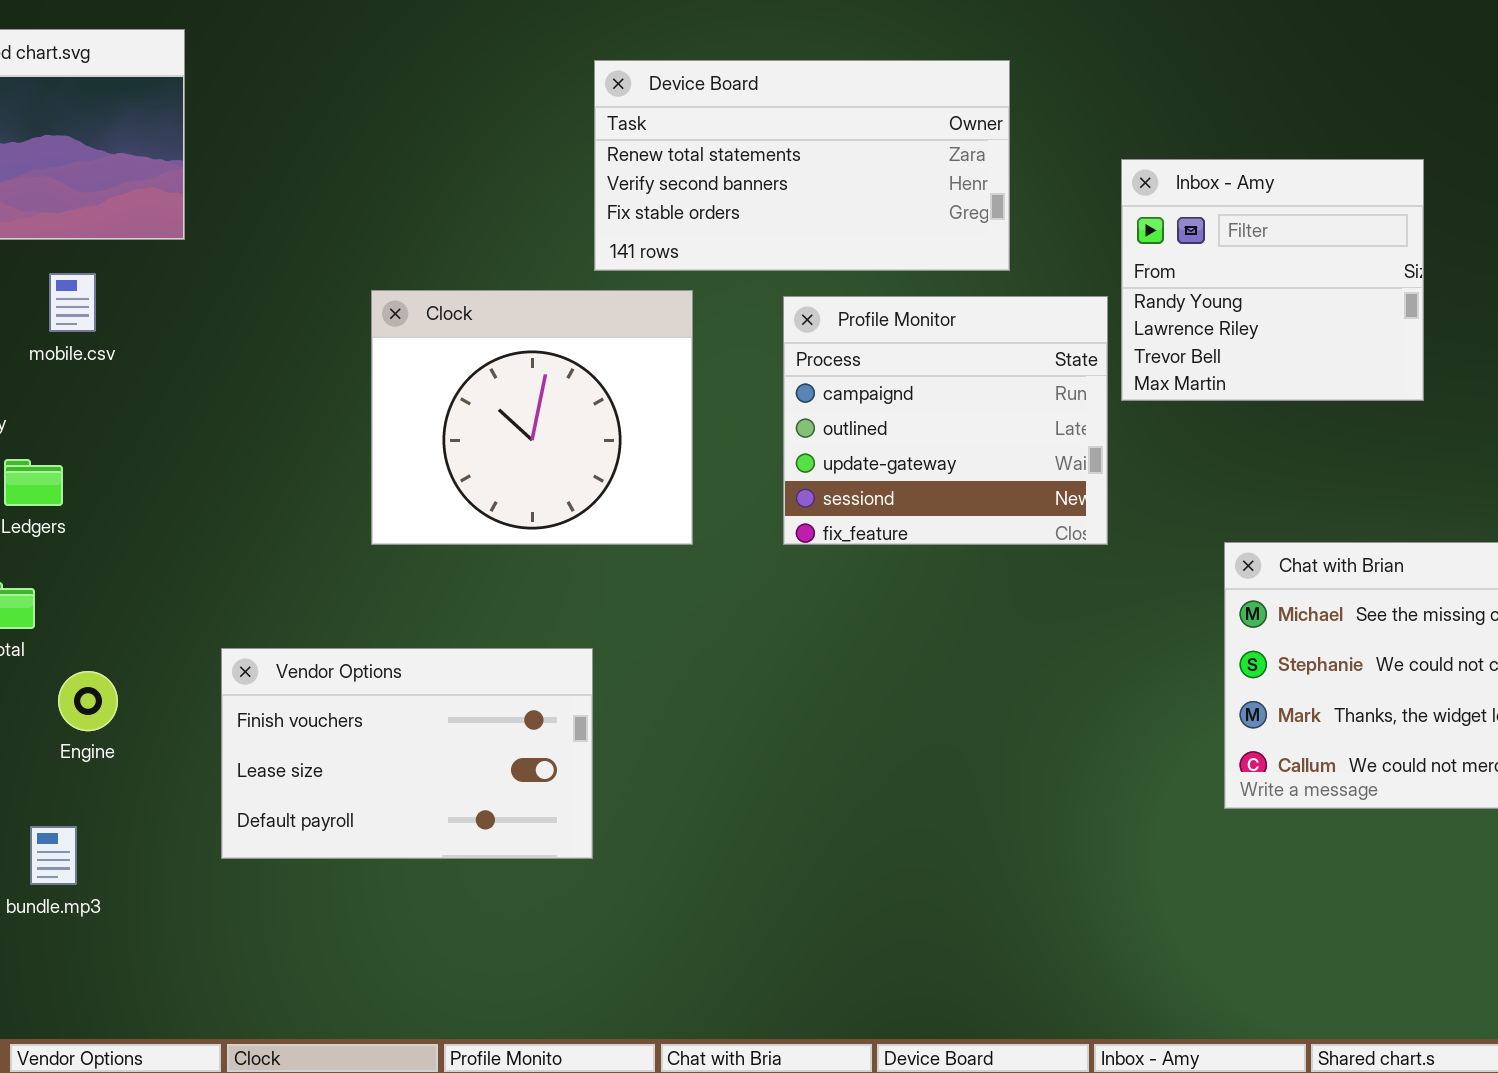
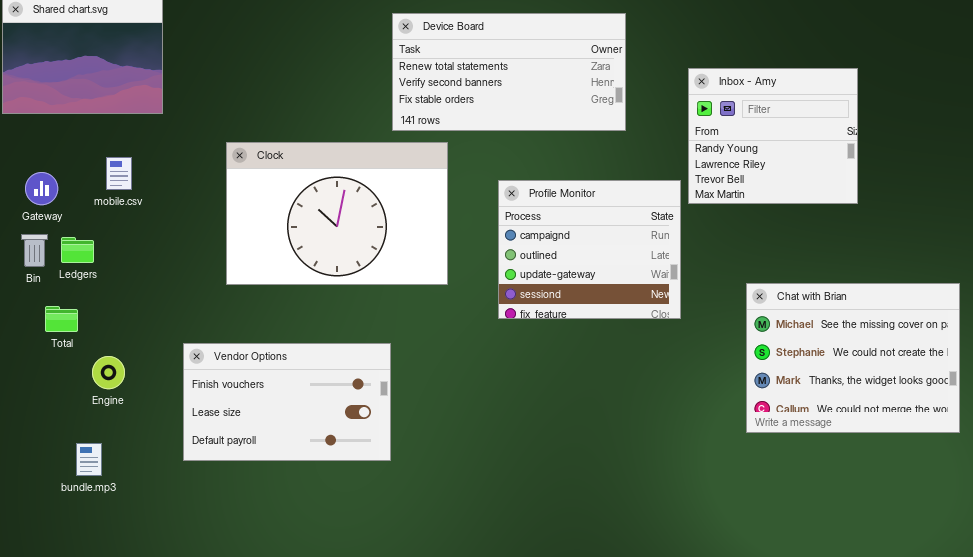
mobile.csv: [49,273,96,332] -> [106,157,132,190], moved
Clock: [371,290,693,545] -> [226,142,448,285], resized
Profile Monitor: [783,296,1108,545] -> [498,180,681,319], moved

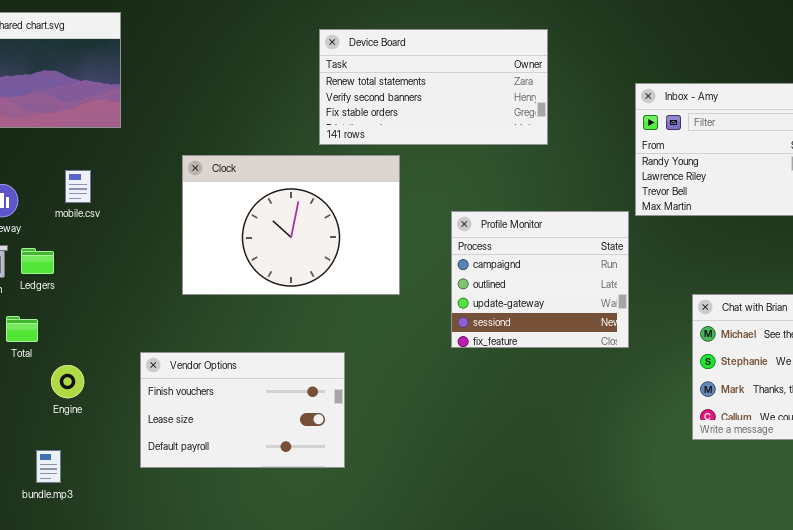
Device Board: [392,13,626,131] -> [319,29,548,145], moved
Profile Monitor: [498,180,681,319] -> [451,211,629,348], moved

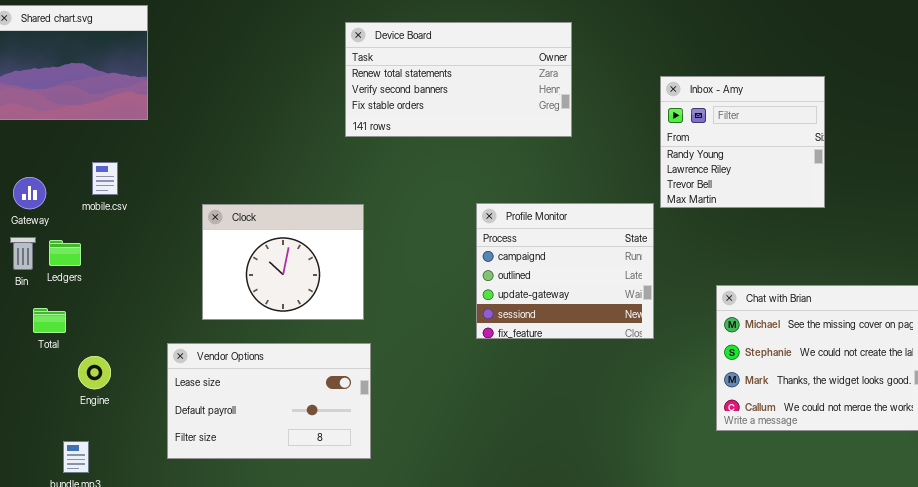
Clock: [182,155,400,295] -> [202,204,364,320], moved, resized
Vendor Options: [140,352,345,468] -> [167,343,371,459], scrolled down 1 row

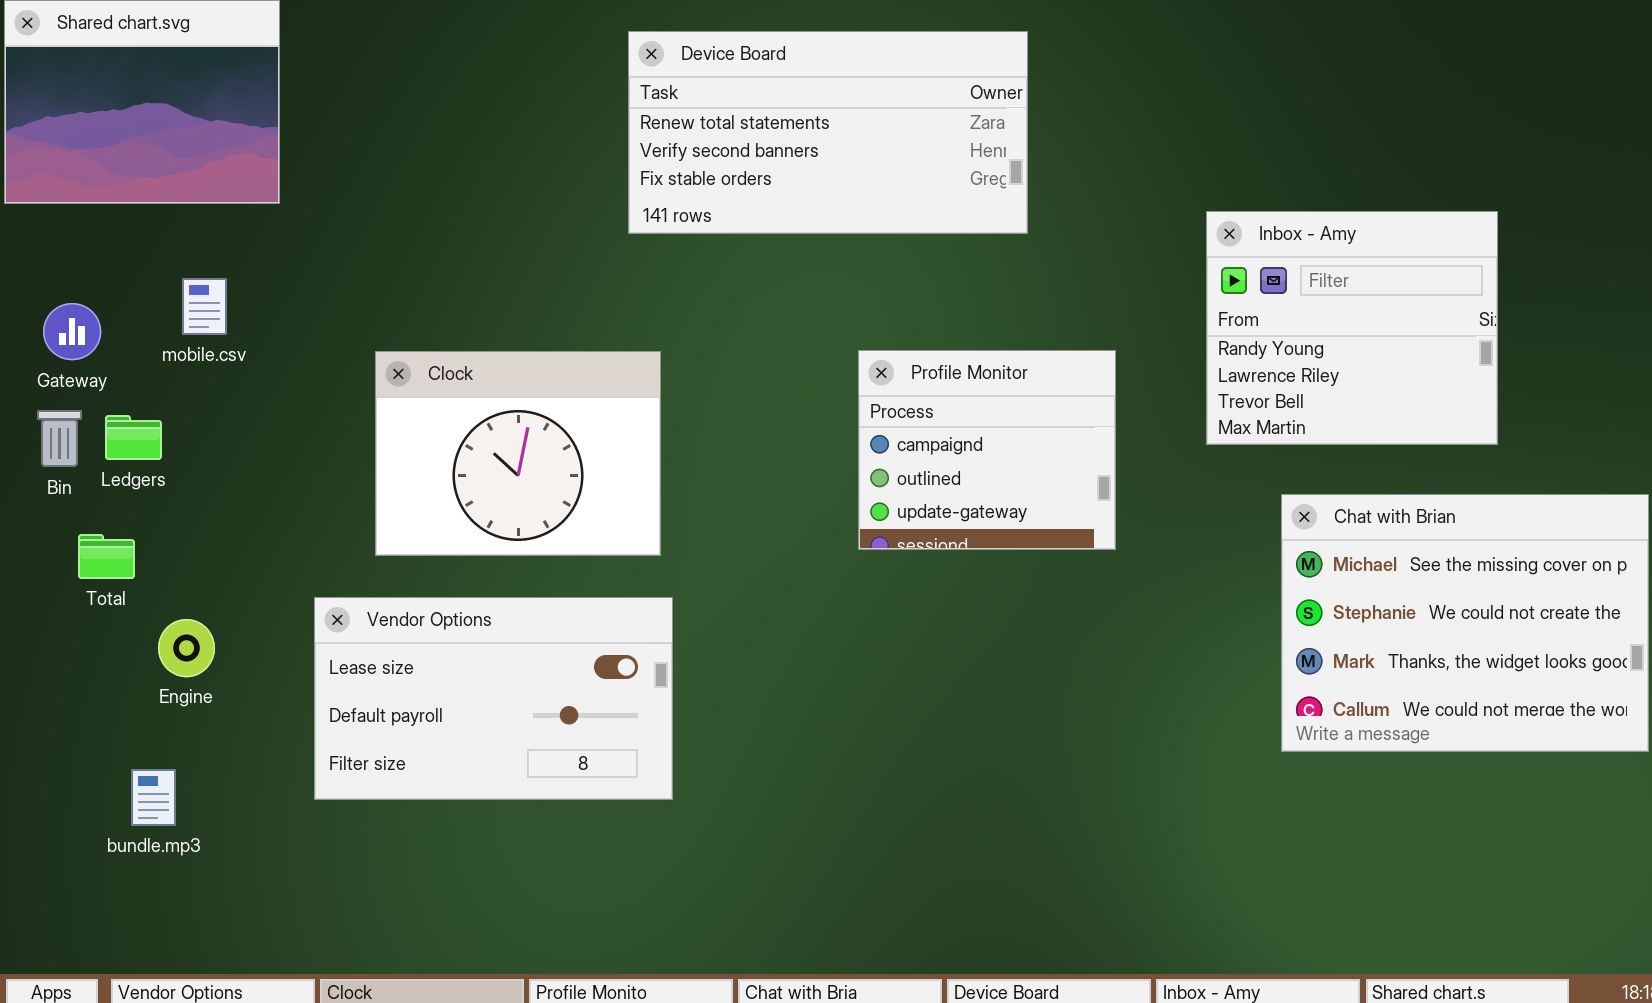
Inbox - Amy: [660,76,825,208] -> [1206,211,1498,445], moved
Profile Monitor: [476,203,654,339] -> [858,350,1116,550], resized

